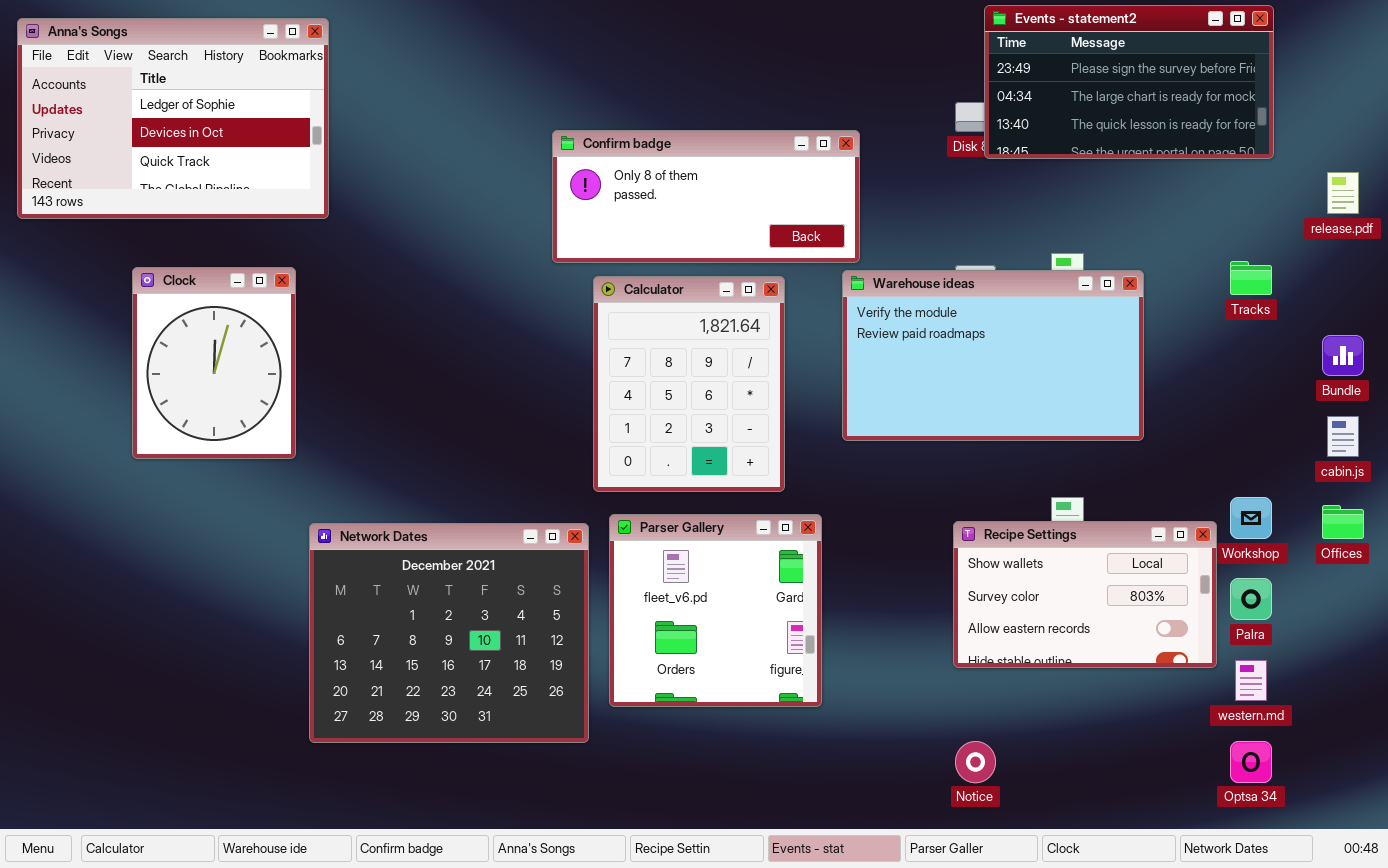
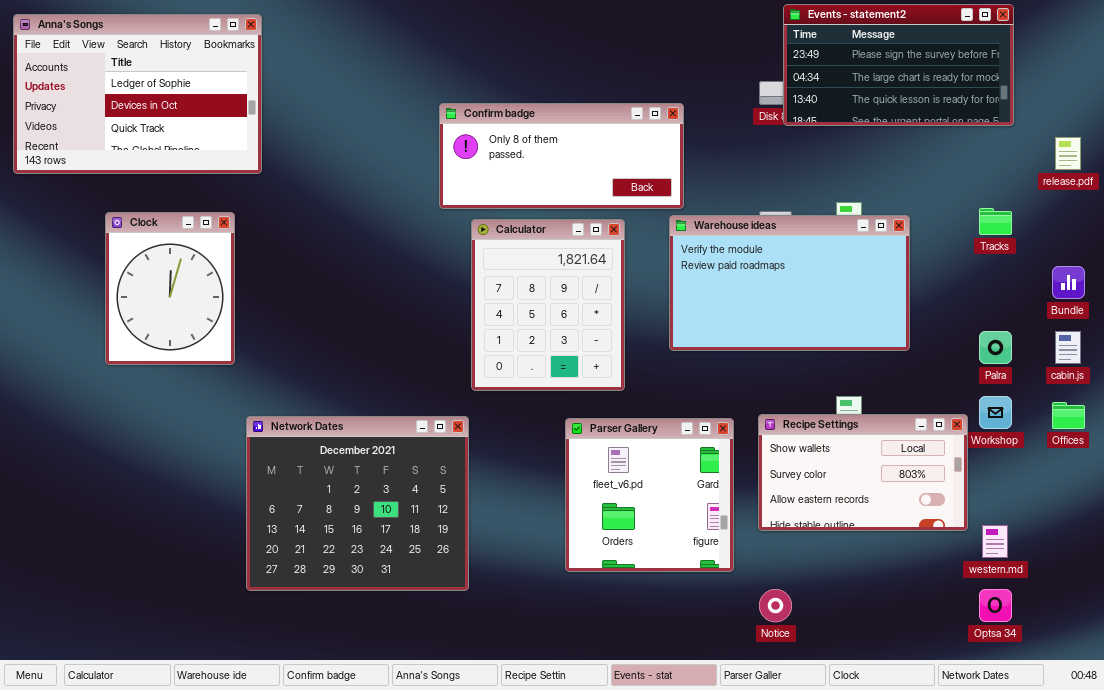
Parser Gallery: [609,514,822,707] -> [565,418,734,572], moved
Palra: [1230,578,1272,620] -> [979,331,1012,364], moved

